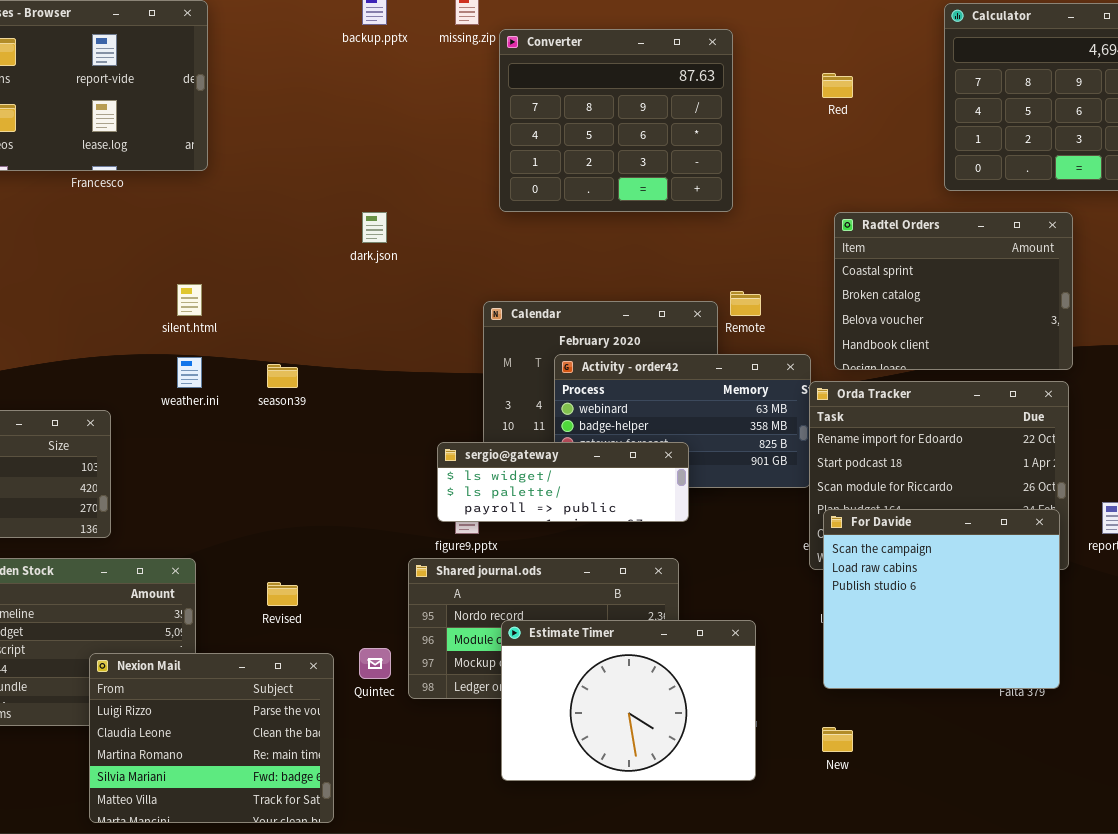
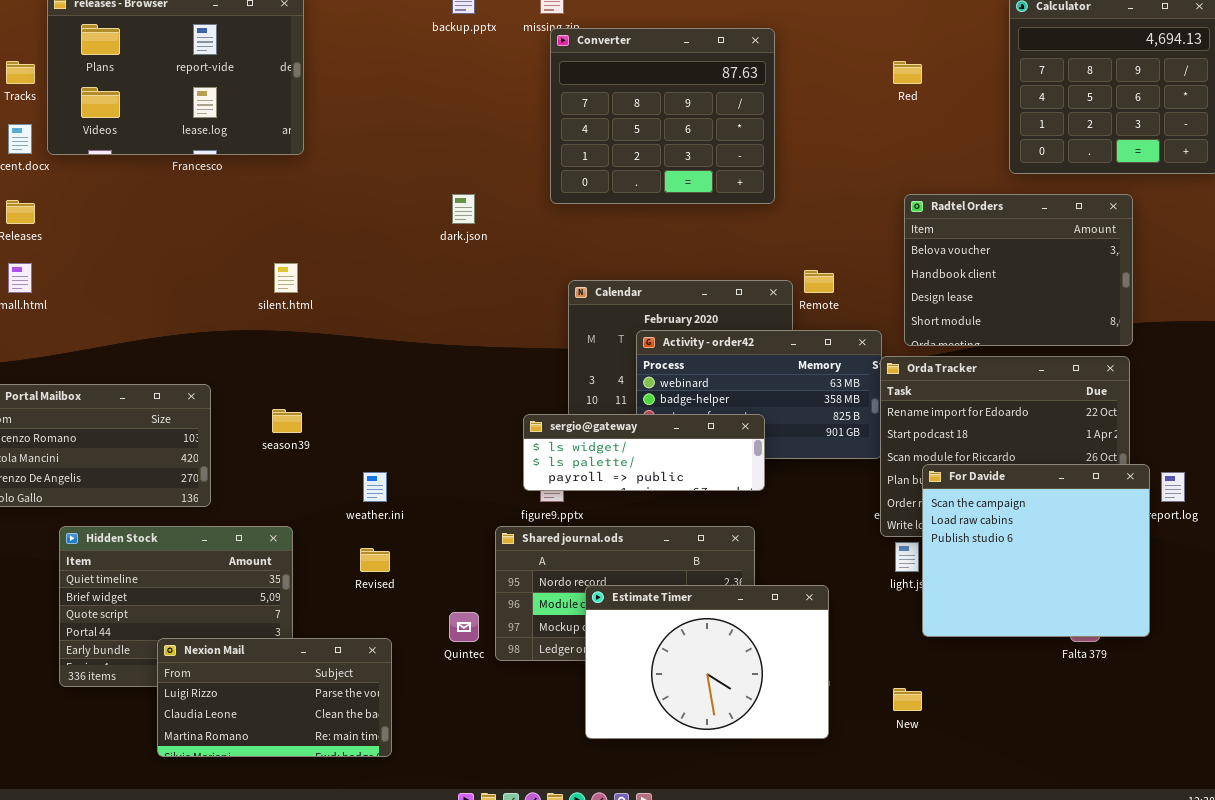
Converter: [499,29,733,212] -> [550,28,775,204], moved
Radtel Orders: [834,212,1073,370] -> [904,194,1133,346], scrolled down 2 rows
weather.ini: [177,357,202,388] -> [363,472,387,502], moved
season39: [267,364,298,388] -> [272,409,302,433], moved
For Davide: [823,509,1060,689] -> [922,464,1150,637], moved
Nexion Mail: [89,653,334,823] -> [157,638,392,757], moved, resized

